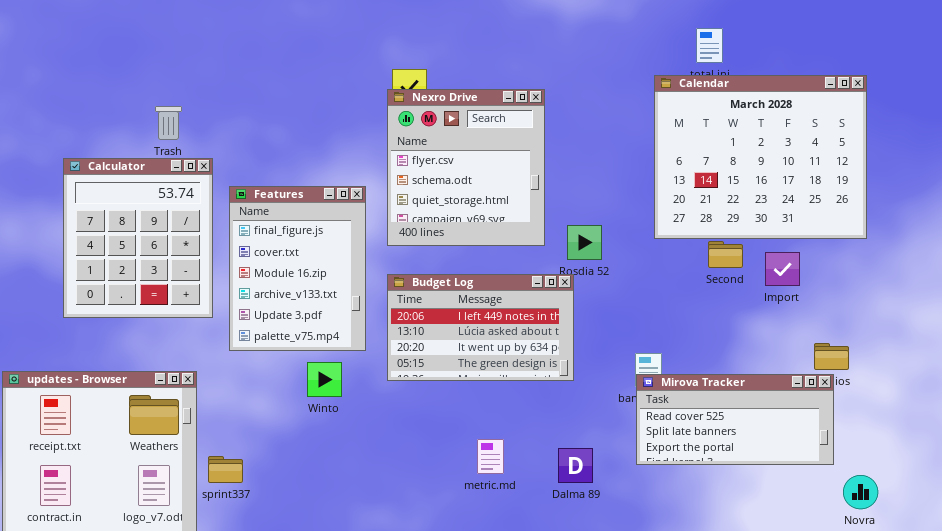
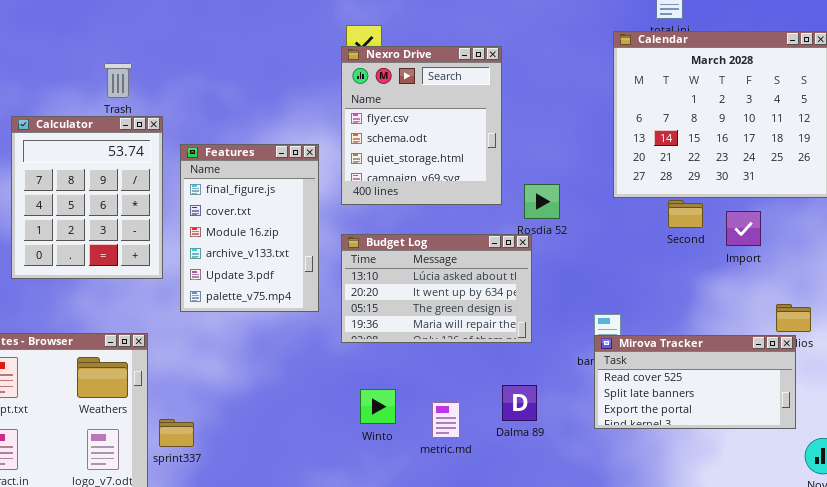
Budget Log: [387,274,574,381] -> [341,234,532,343], scrolled down 1 row
Winto: [307,362,342,397] -> [360,389,396,424], moved
Dalma 89: [558,448,593,483] -> [502,385,537,421], moved

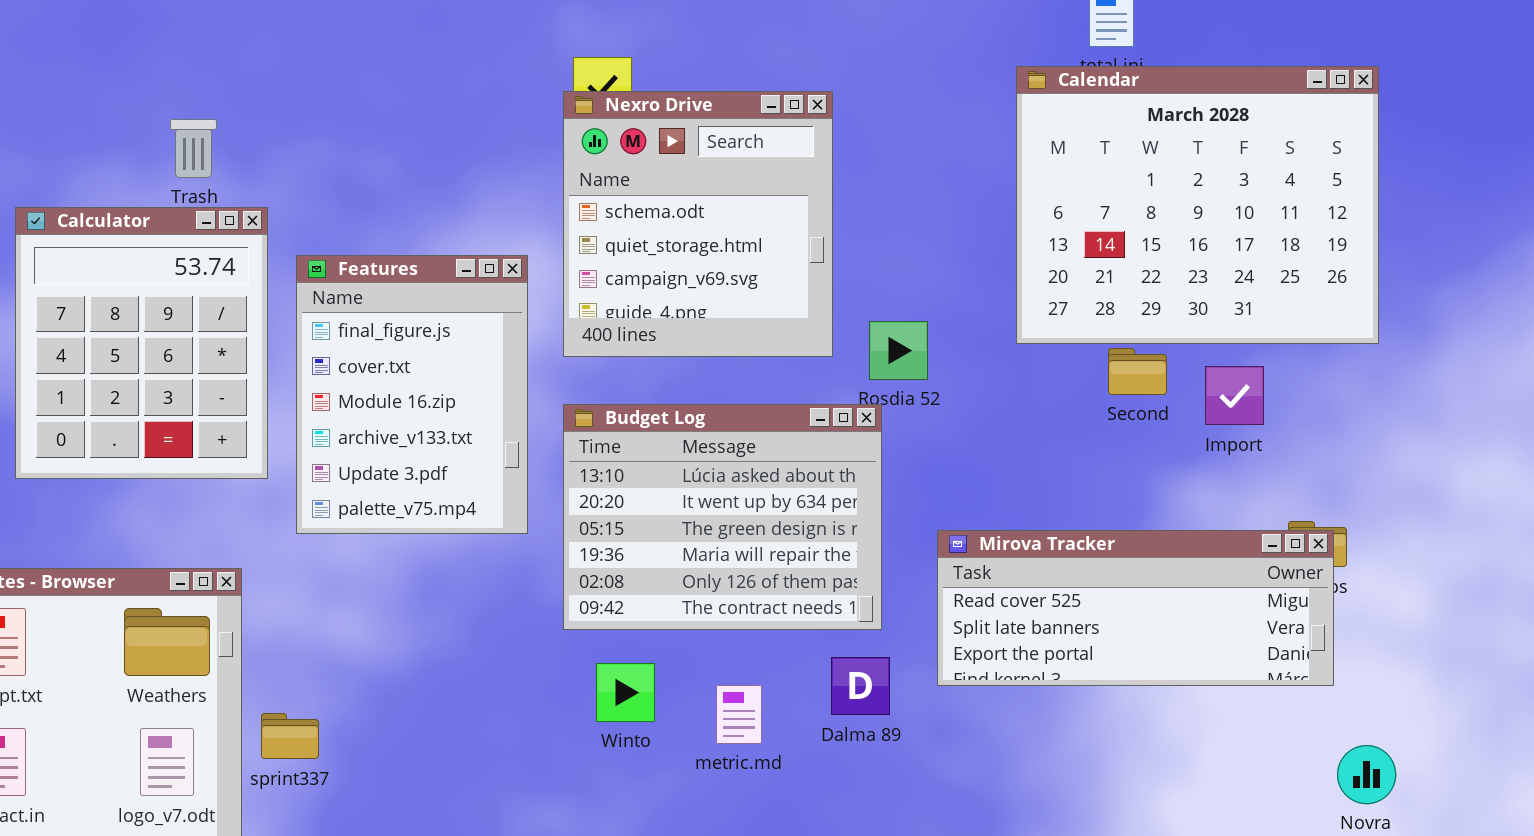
Nexro Drive: [341,46,502,205] -> [563,91,833,357], scrolled down 1 row
Budget Log: [341,234,532,343] -> [563,404,882,630], resized
Mirova Tracker: [594,335,796,429] -> [937,530,1334,686], moved, resized

